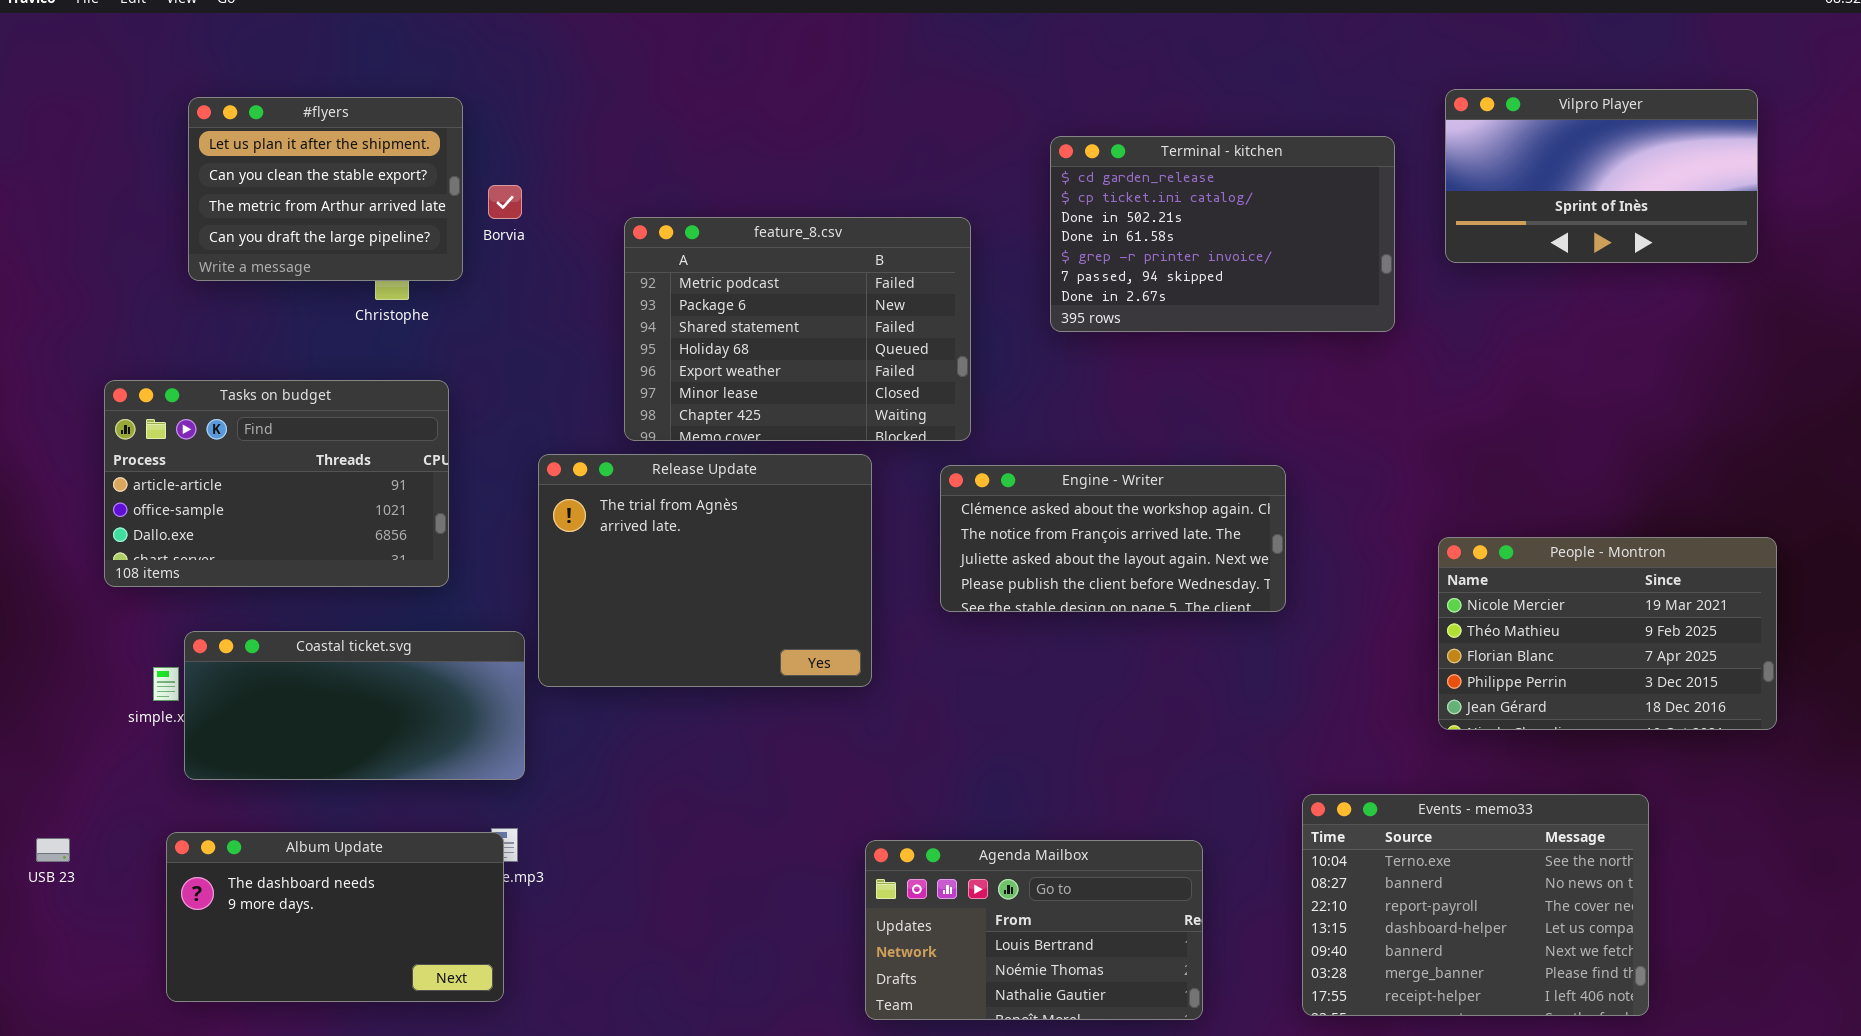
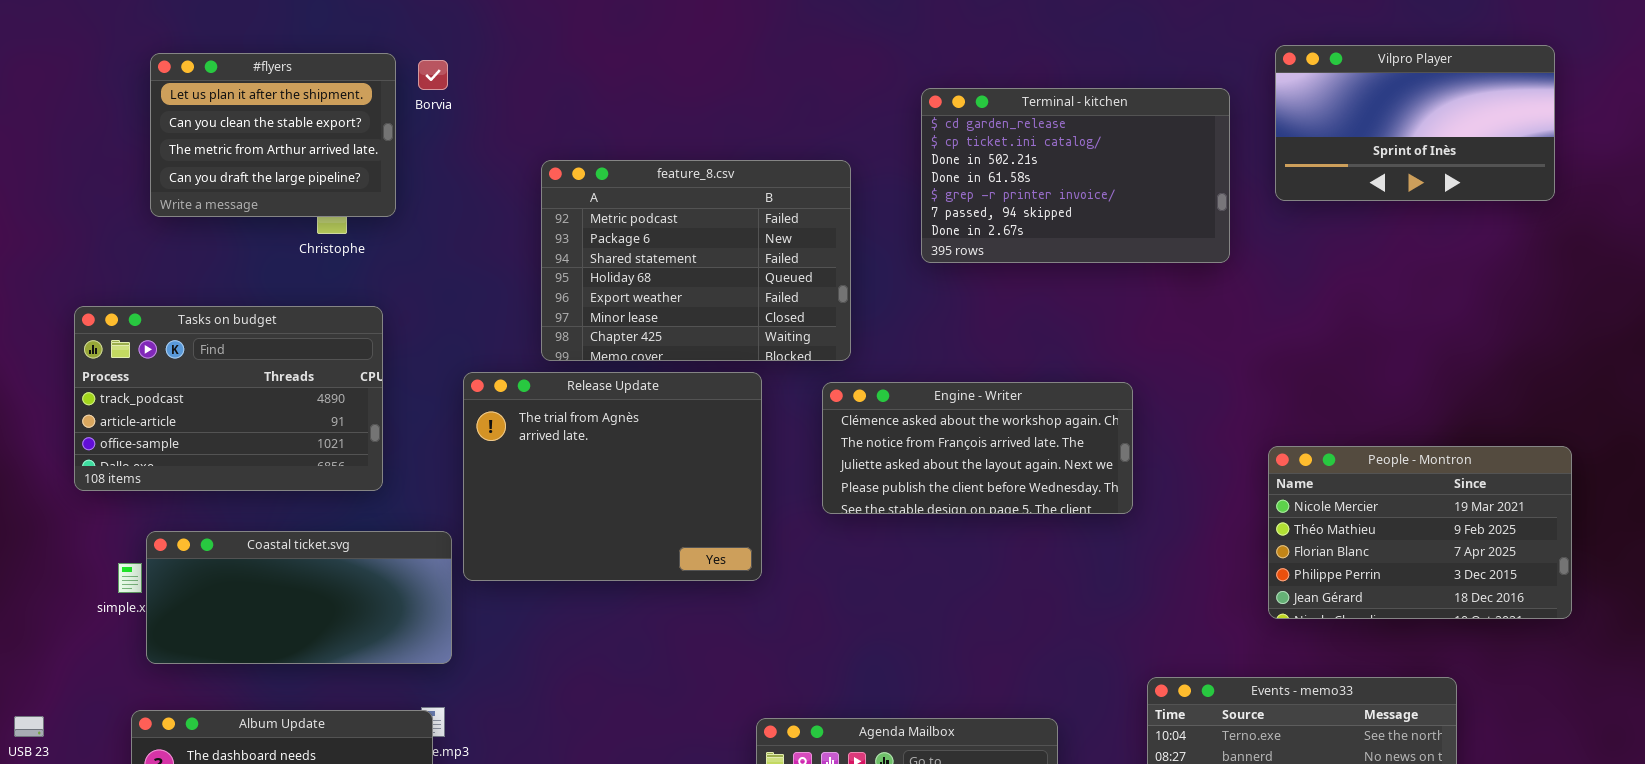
Borvia: [488,185,522,219] -> [418,60,448,90], moved
Tasks on budget: [104,380,449,587] -> [74,306,383,491], scrolled up 1 row

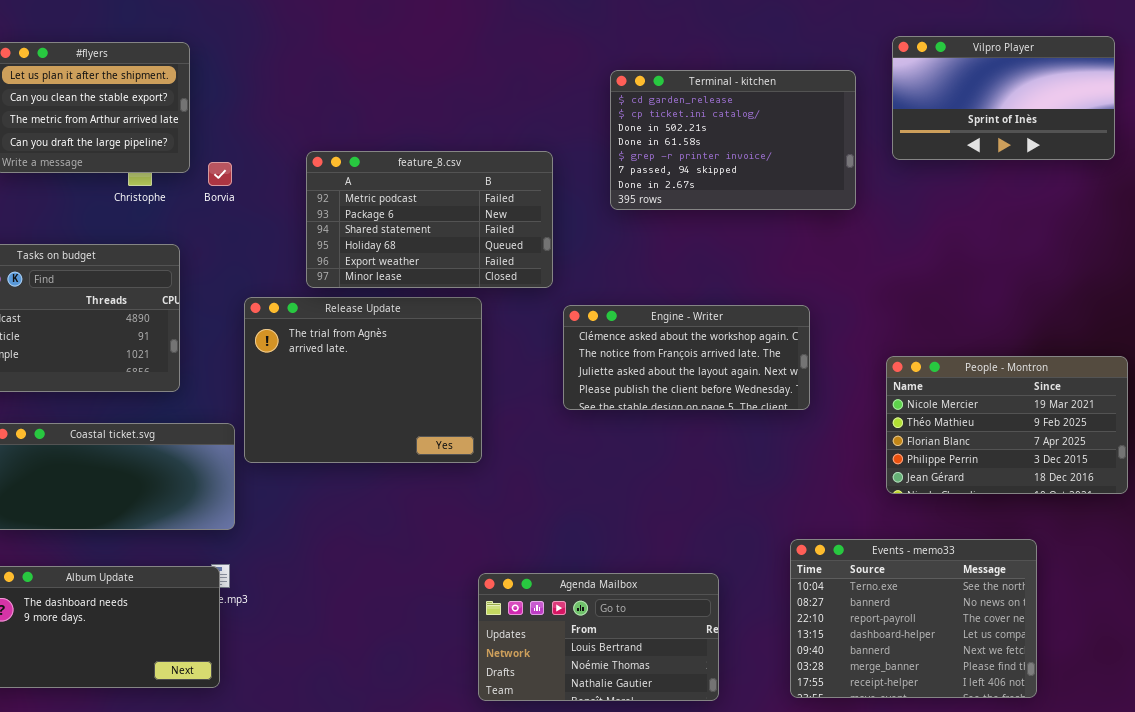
Borvia: [418,60,448,90] -> [208,162,232,186], moved
feature_8.csv: [541,160,851,361] -> [306,151,553,288], resized
Engine - Writer: [822,382,1133,514] -> [563,305,810,410], moved

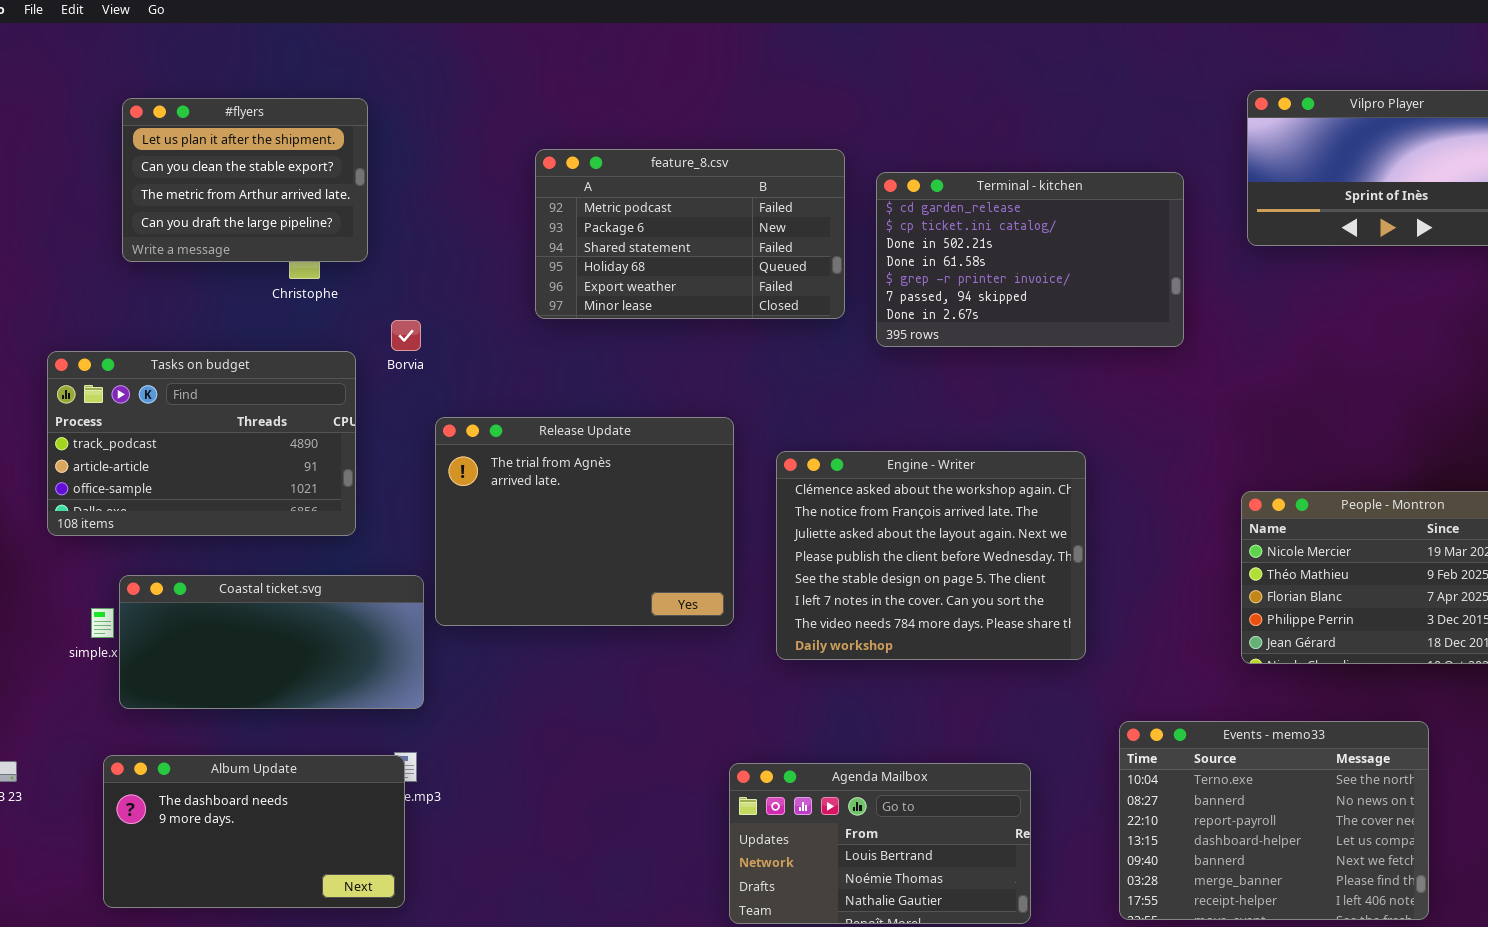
Terminal - kitchen: [610,70,856,210] -> [876,172,1184,347], moved
feature_8.csv: [306,151,553,288] -> [535,149,845,319], moved
Borvia: [208,162,232,186] -> [391,320,421,351], moved
Engine - Writer: [563,305,810,410] -> [776,451,1086,660], moved, resized

